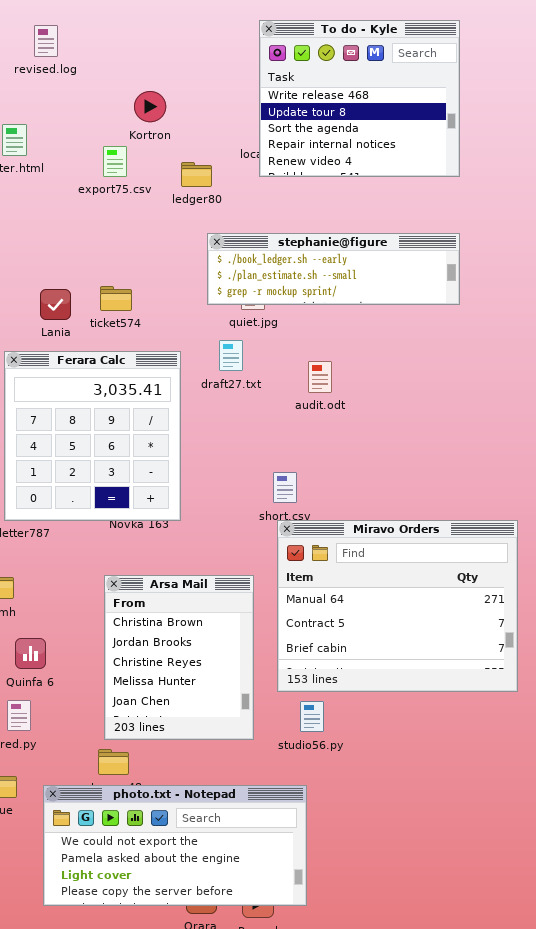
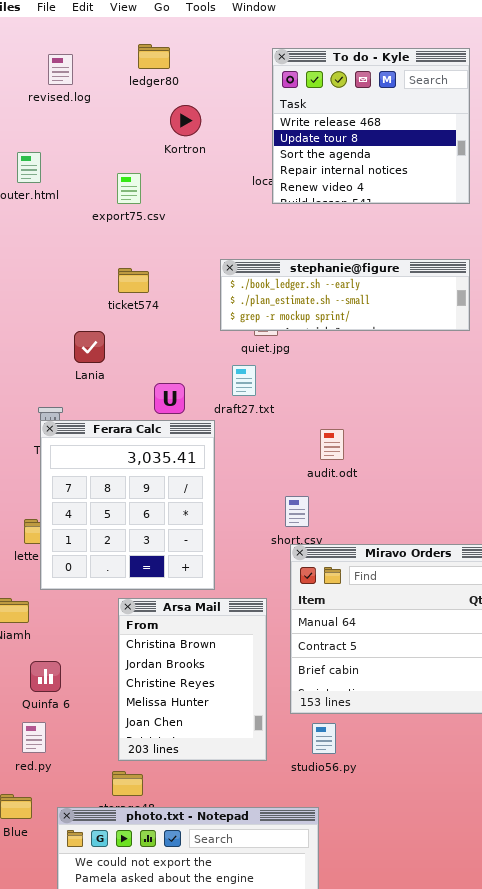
Kortron: [134,91,166,122] -> [170,105,201,136], moved
ledger80: [181,162,212,187] -> [138,44,170,69], moved
ticket574: [100,286,132,311] -> [118,268,149,293], moved
Lania: [40,289,71,320] -> [74,331,105,363], moved
Ferara Calc: [4,351,181,521] -> [40,420,215,590], moved
audit.odt: [308,361,332,393] -> [320,429,344,460], moved

